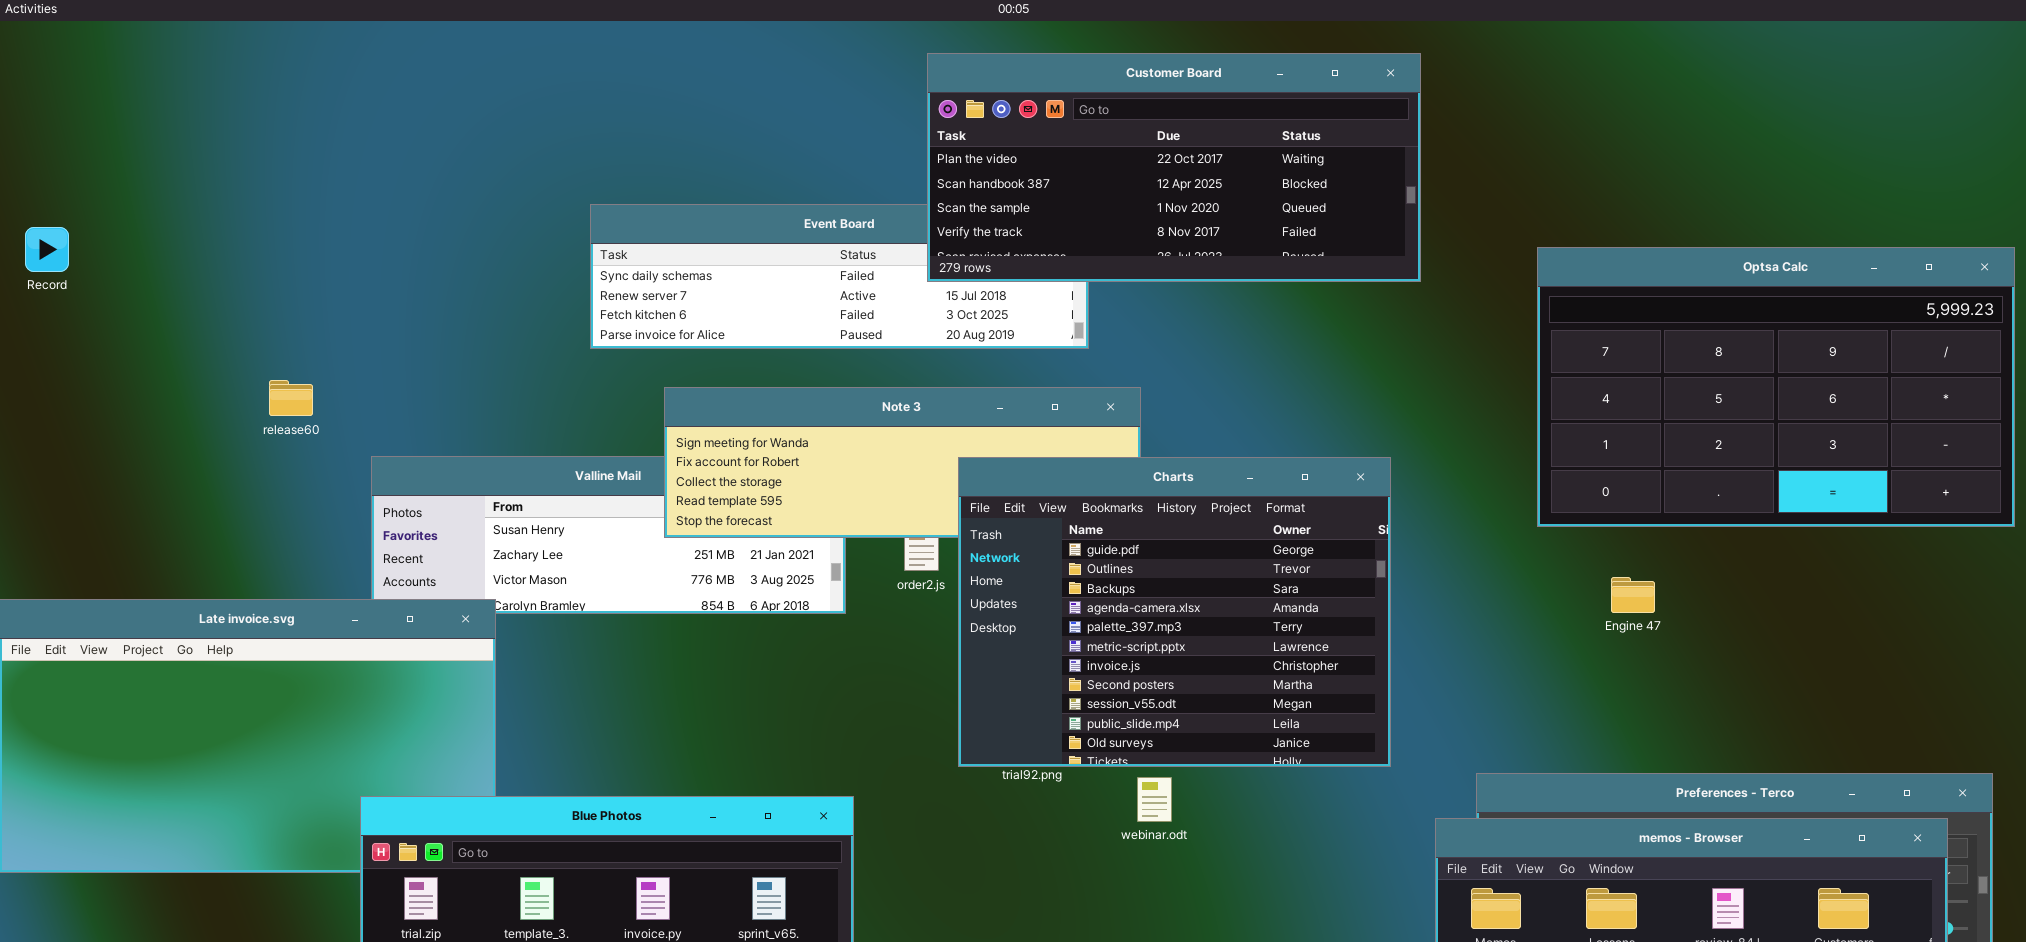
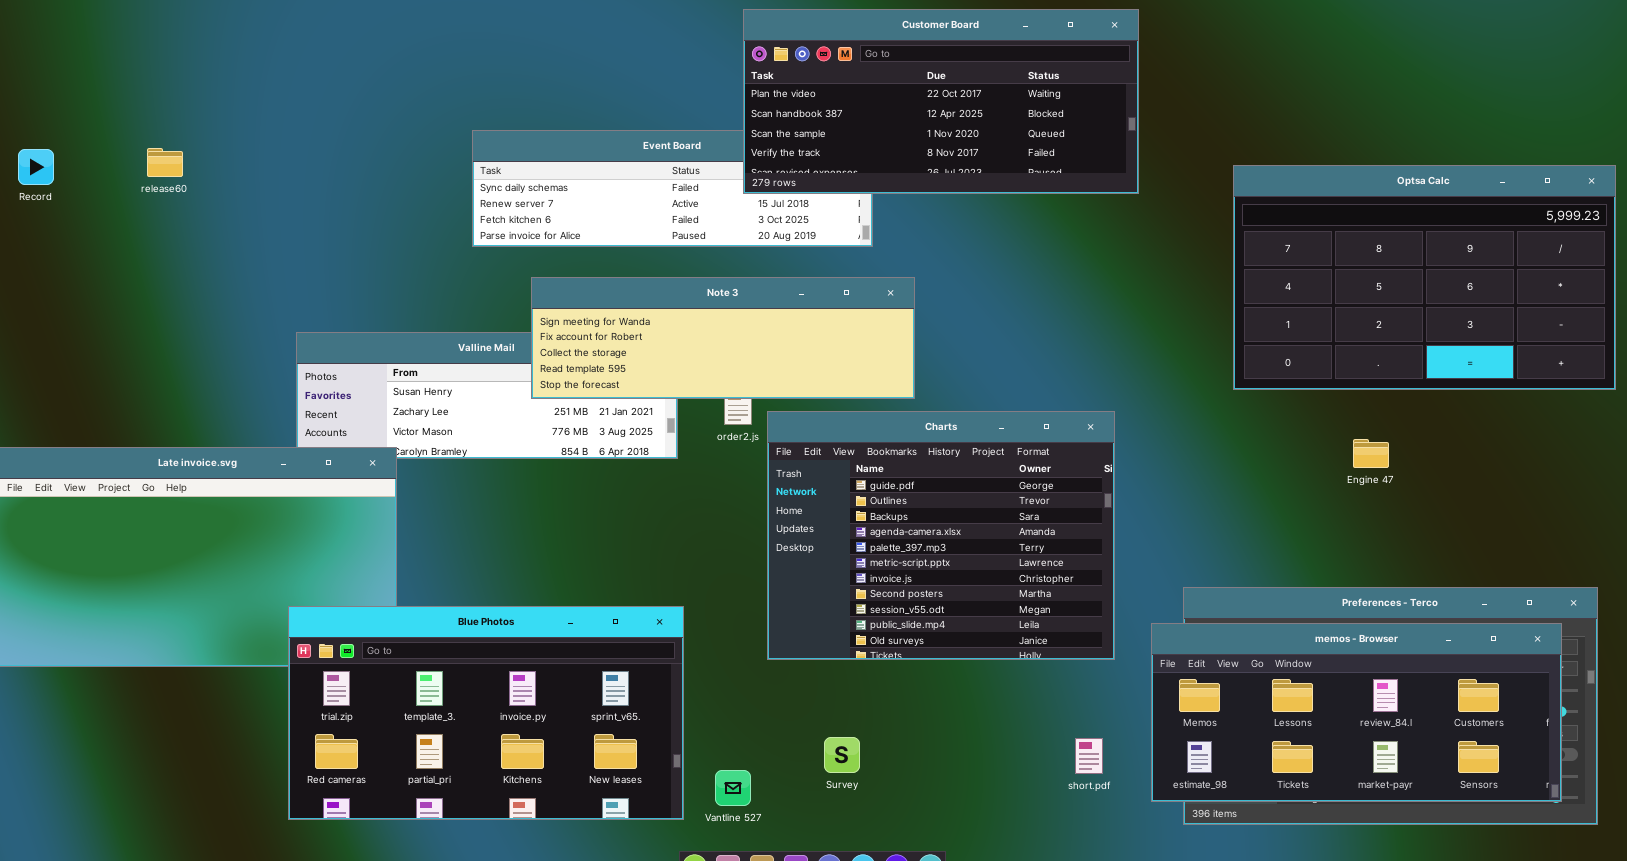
release60: [269,380,313,416] -> [147,148,183,177], moved
Charts: [958,457,1391,767] -> [767,411,1115,660], moved
Engine 47: [1611,577,1655,613] -> [1353,439,1389,468], moved

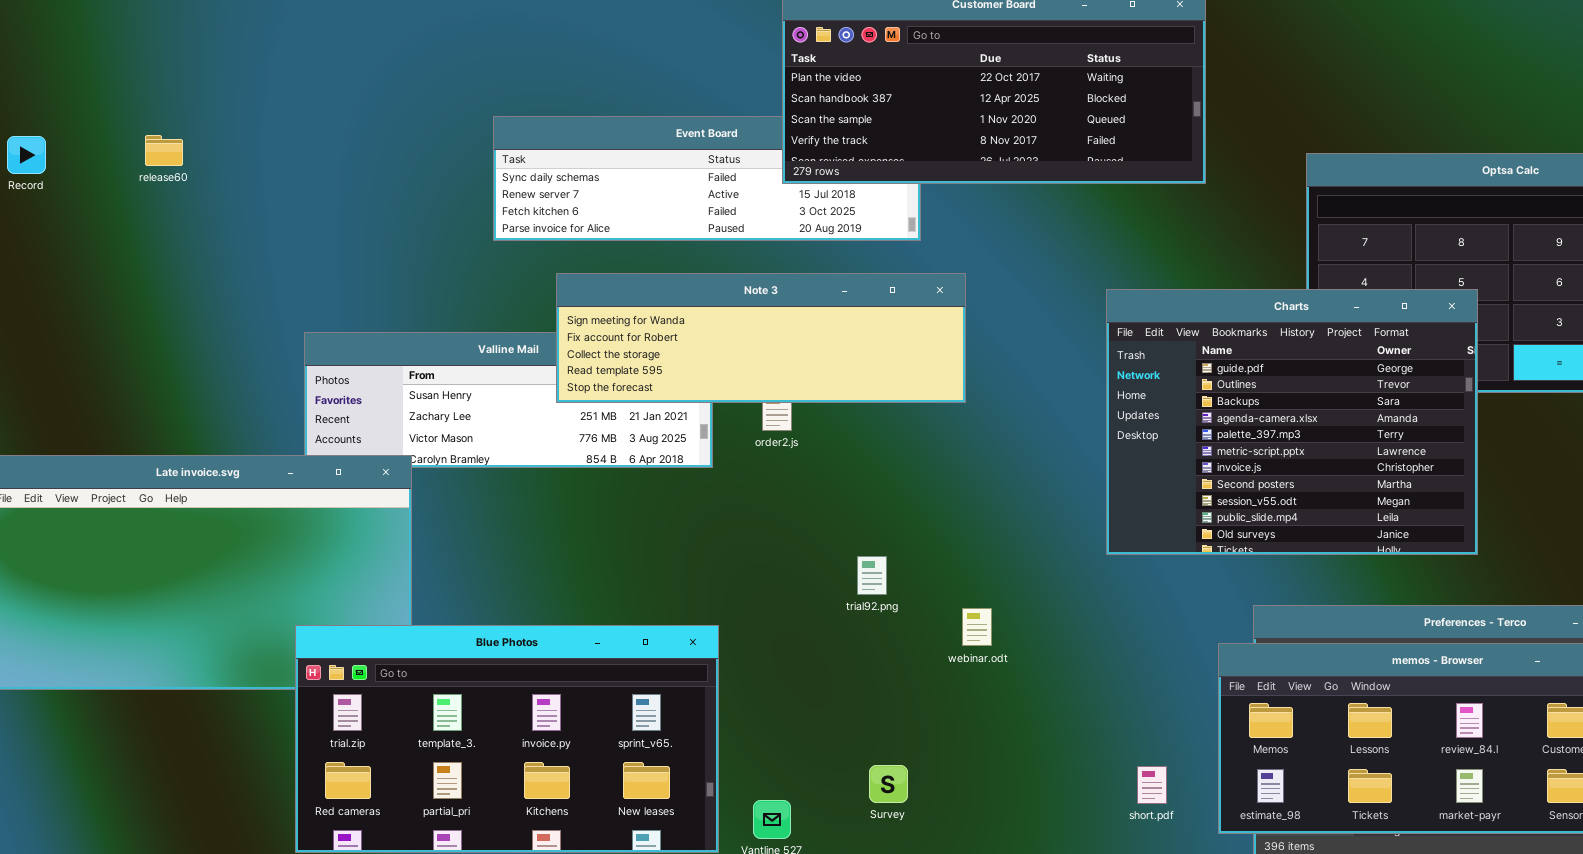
Charts: [767,411,1115,660] -> [1106,289,1478,555], moved

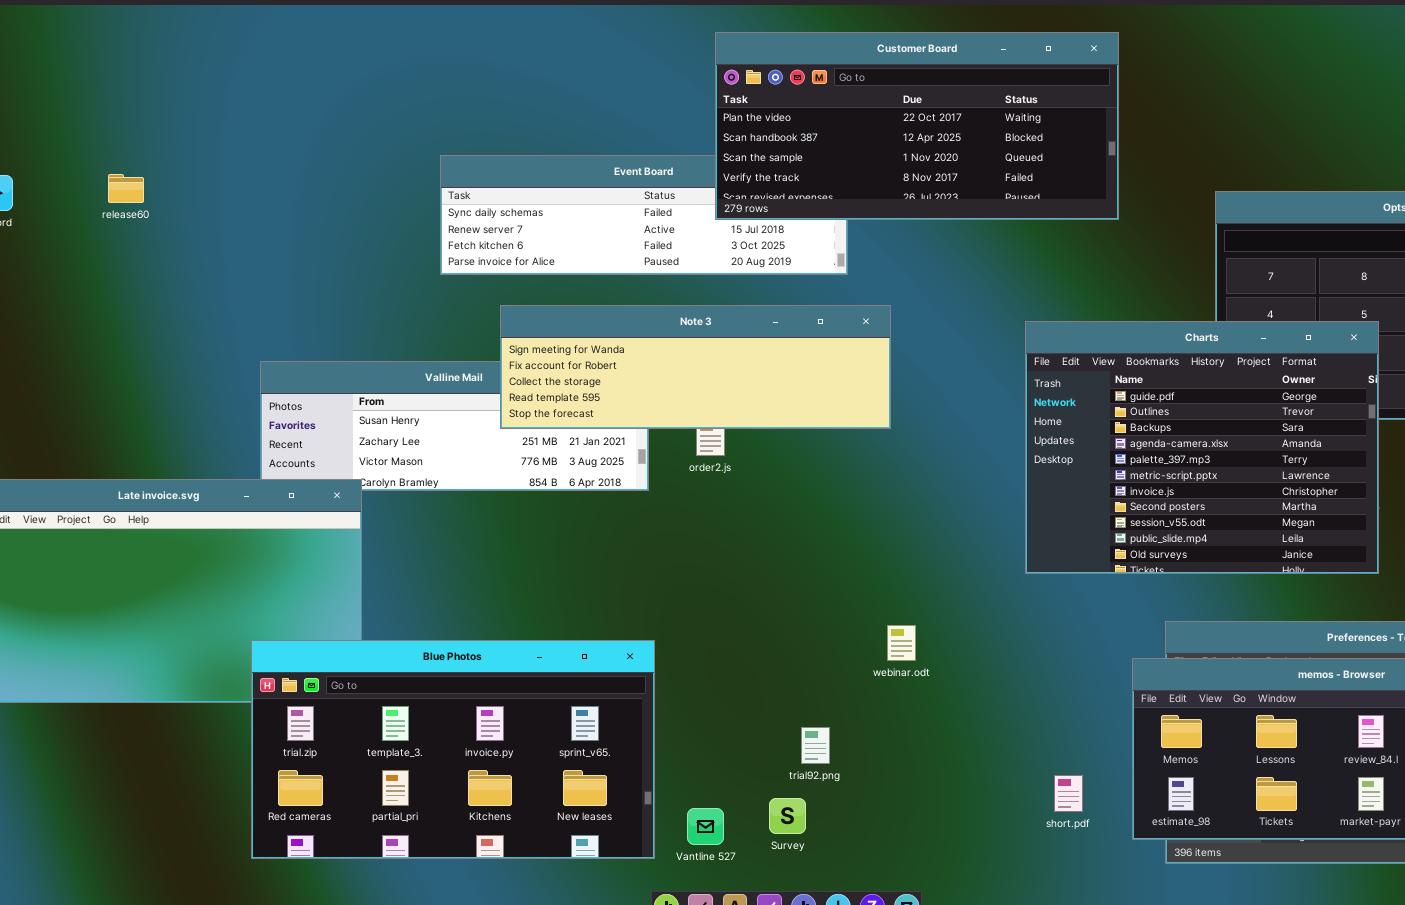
trial92.png: [857,556,887,595] -> [801,727,830,764], moved
Survey: [869,765,908,803] -> [769,798,806,834], moved

